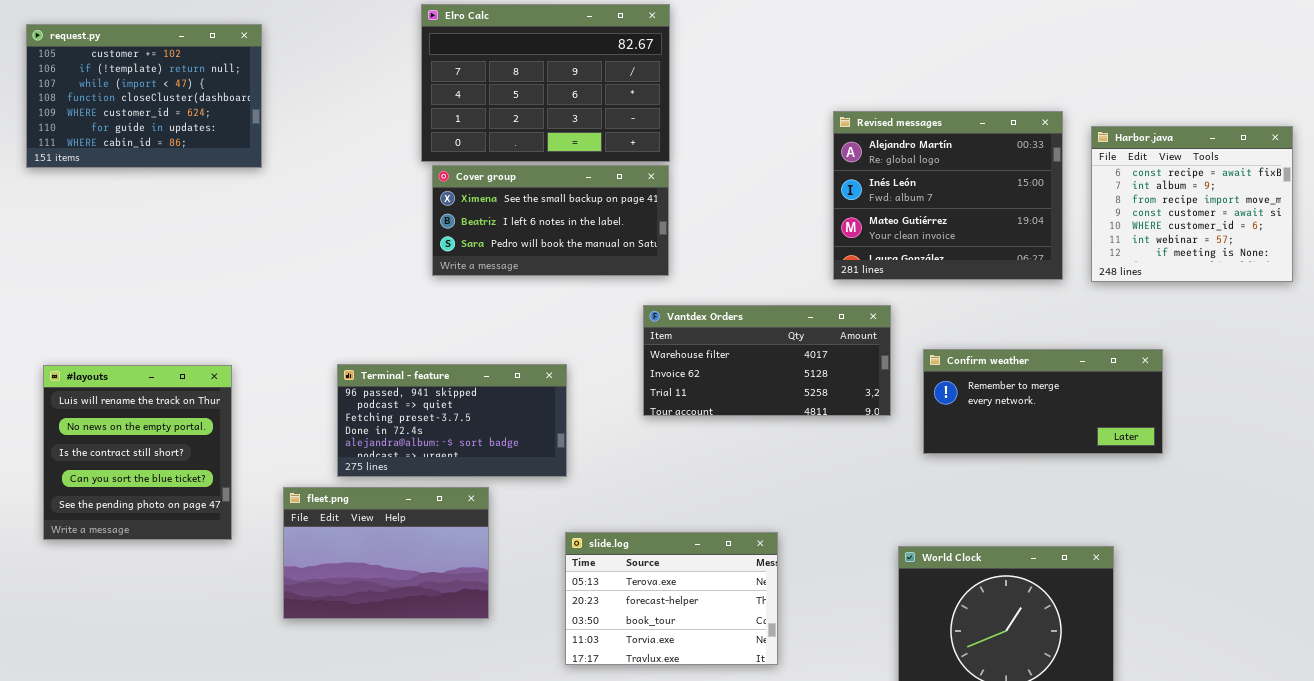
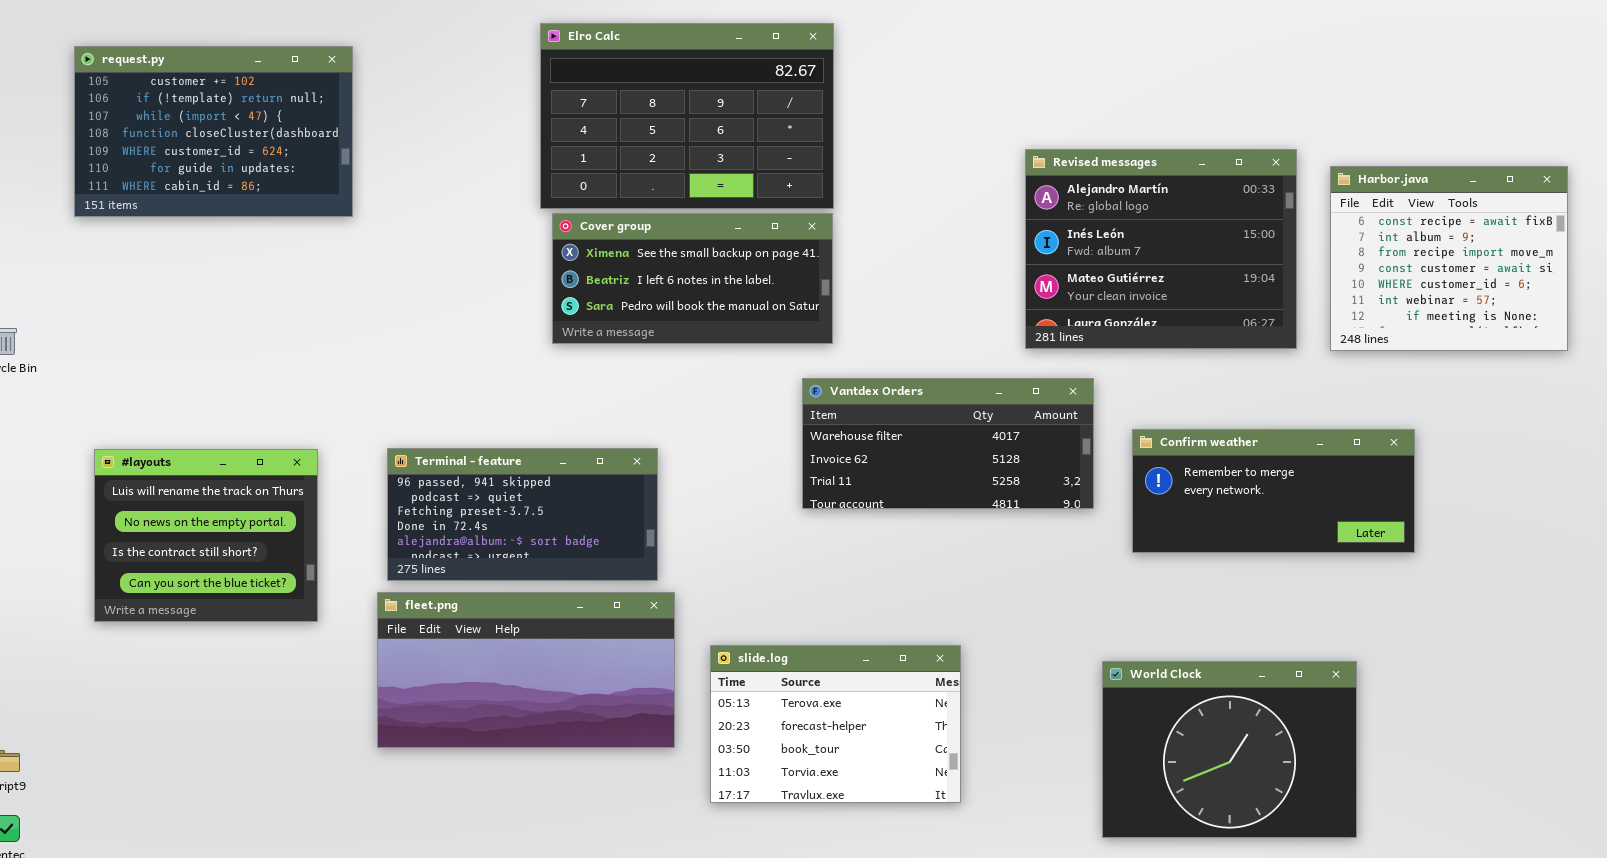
Terminal - feature: [337,364,567,477] -> [387,448,658,581], moved
#layouts: [43,365,232,540] -> [94,449,318,622], resized
fleet.png: [283,487,489,619] -> [377,592,675,748], resized

